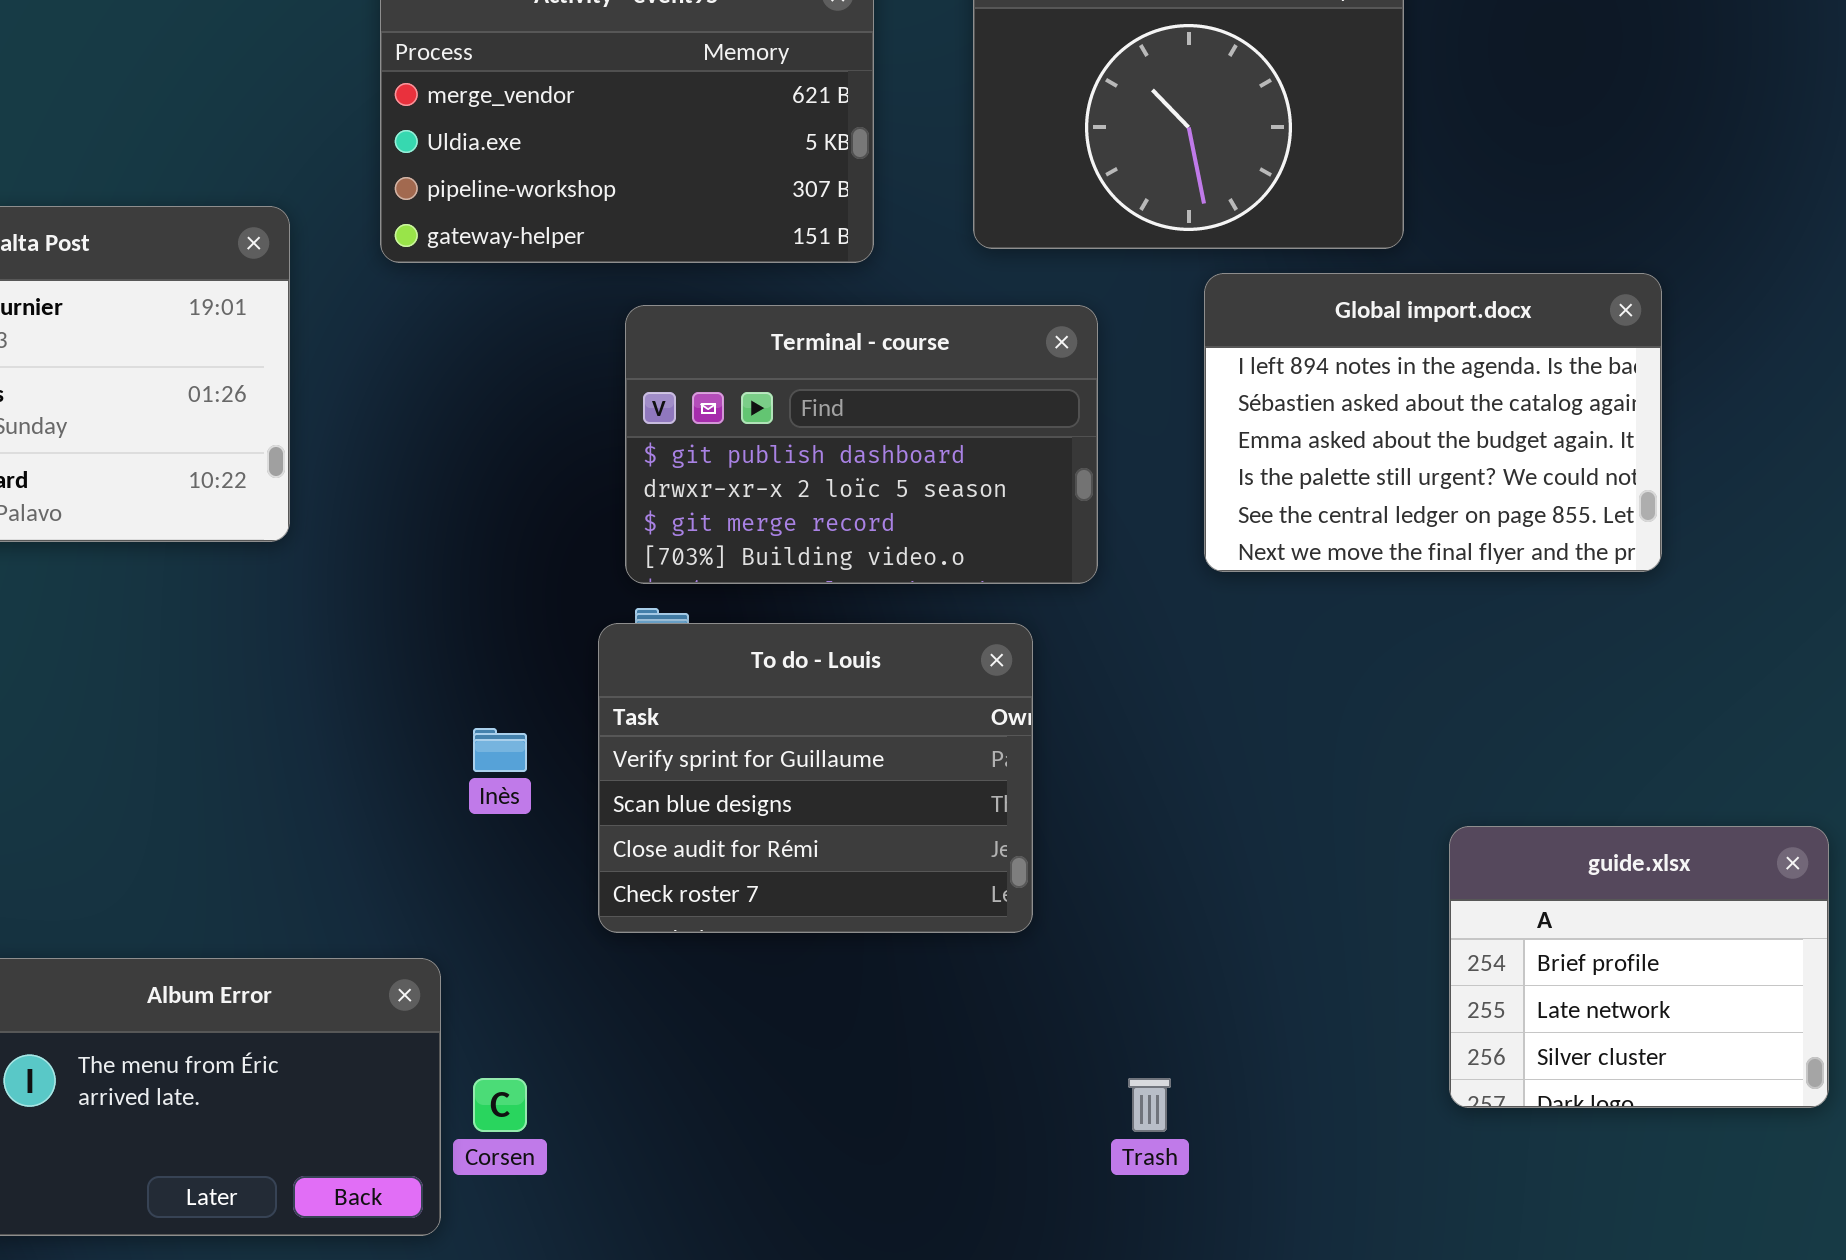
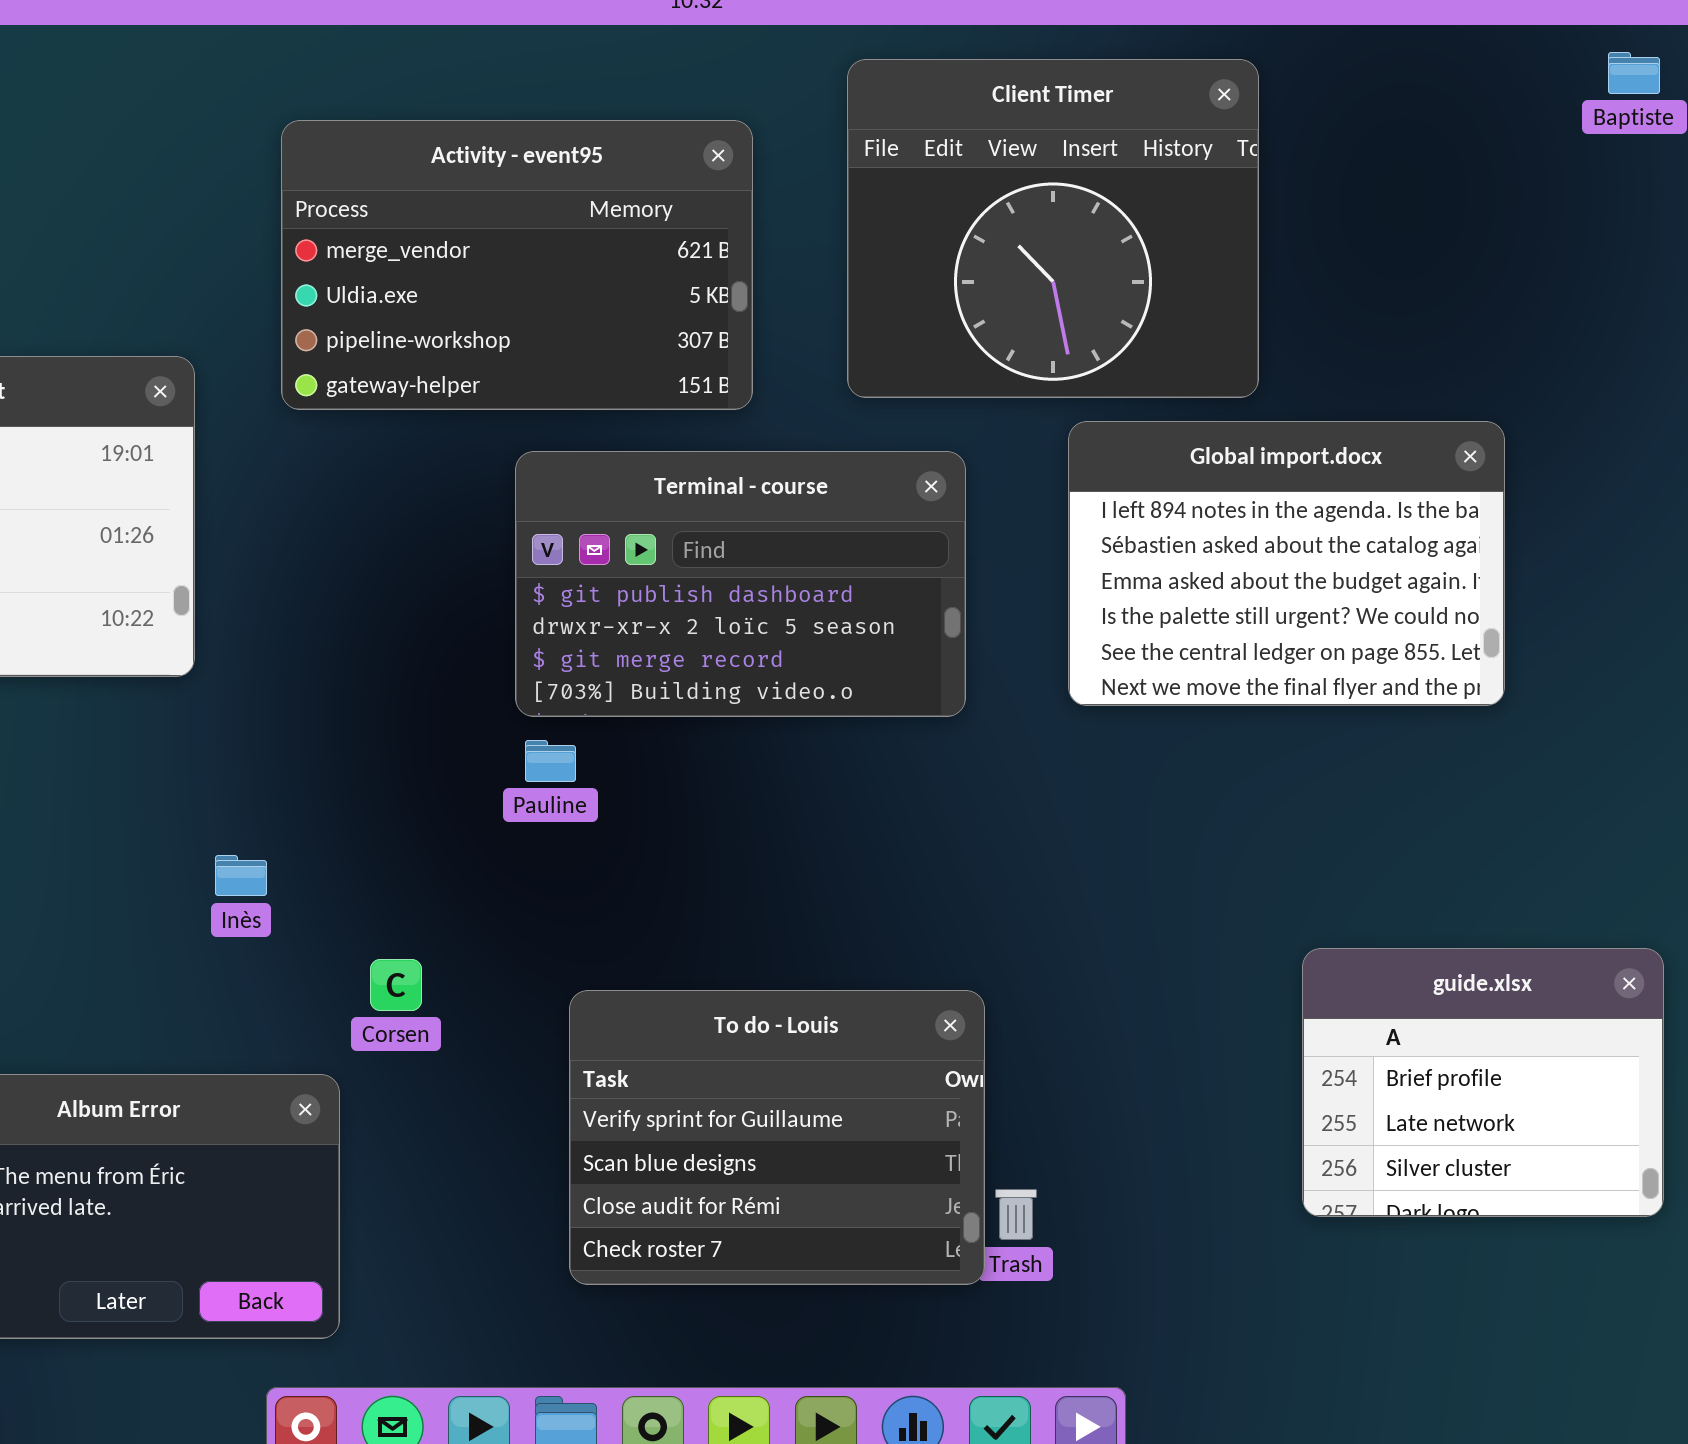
To do - Louis: [598,623,1033,933] -> [569,990,985,1285], moved
Inès: [473,728,527,772] -> [215,855,267,896], moved
Corsen: [473,1078,527,1132] -> [370,959,422,1011], moved

